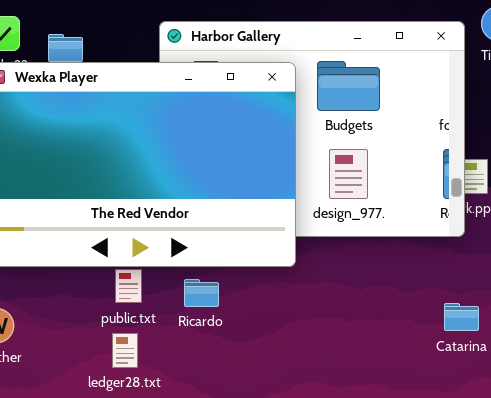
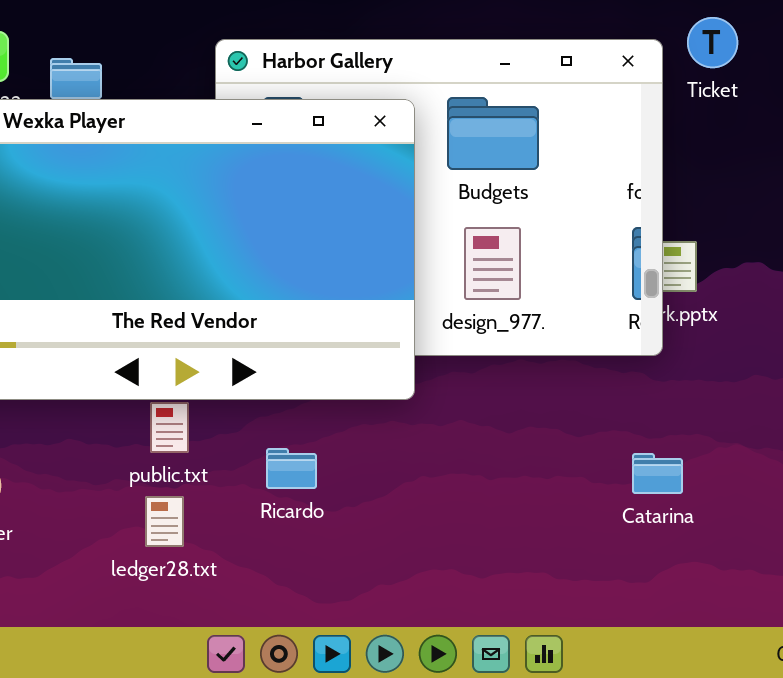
Ricardo: [184,279,219,307] -> [266,448,317,489], moved

